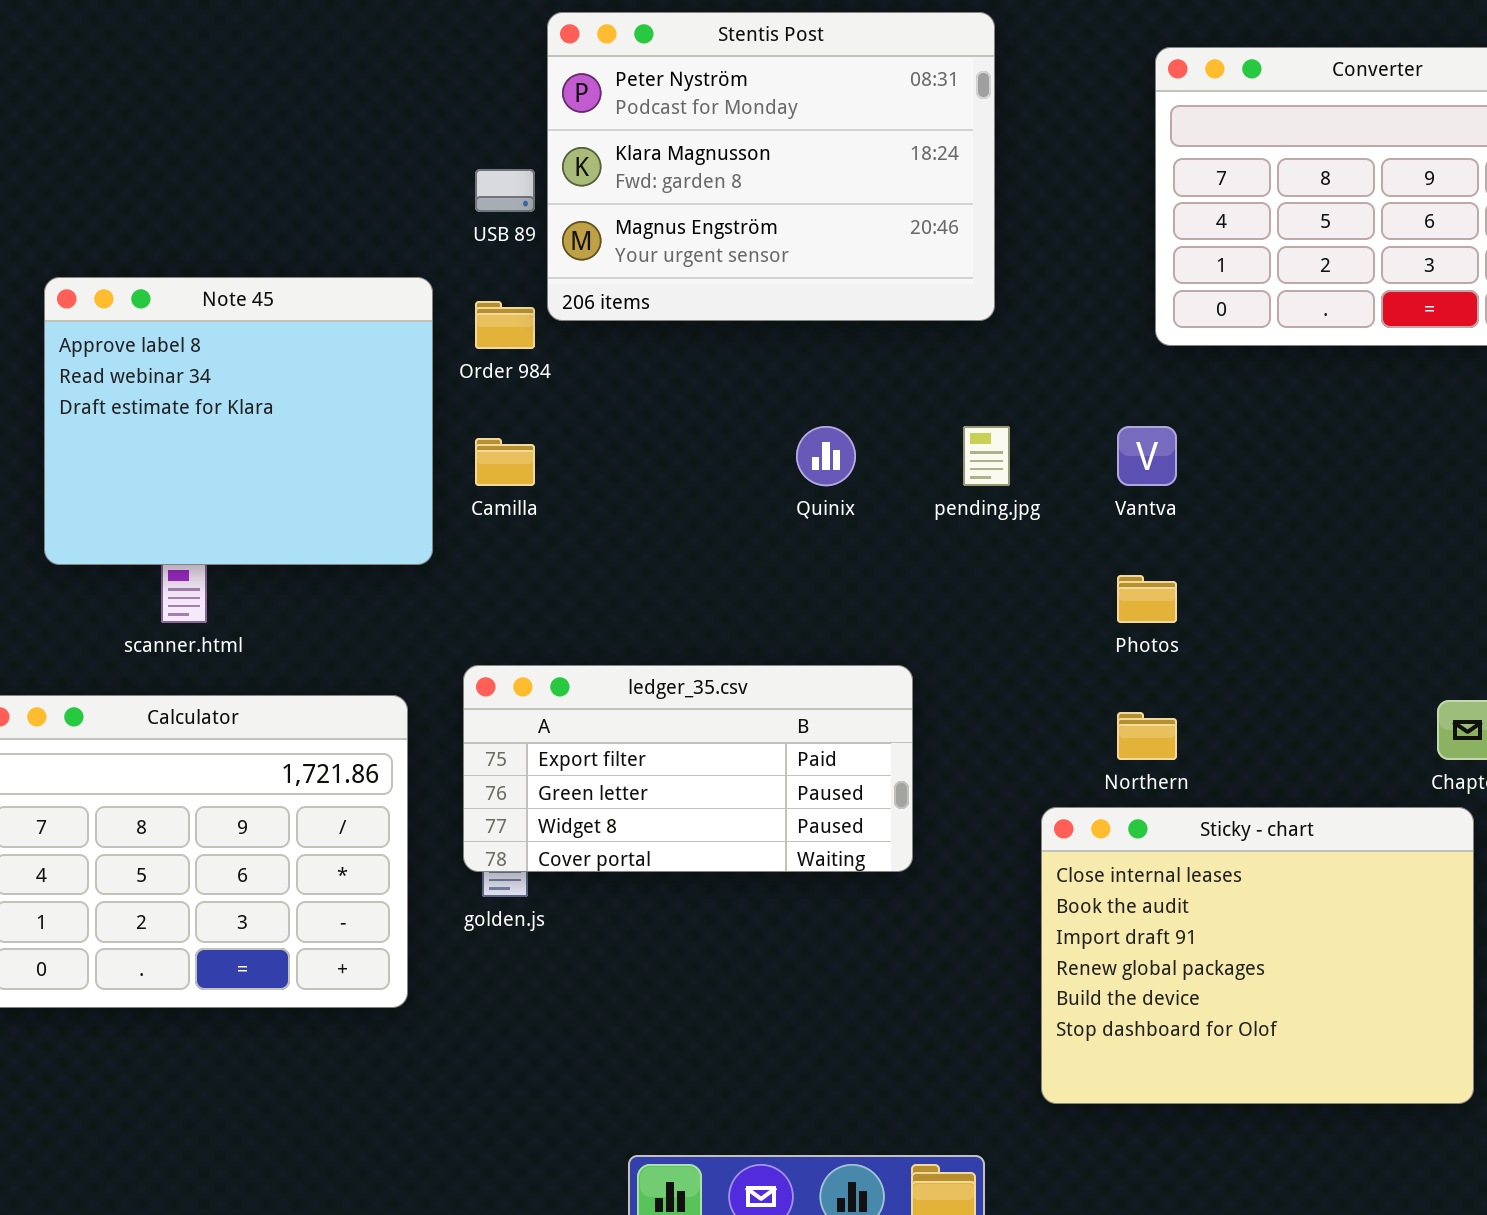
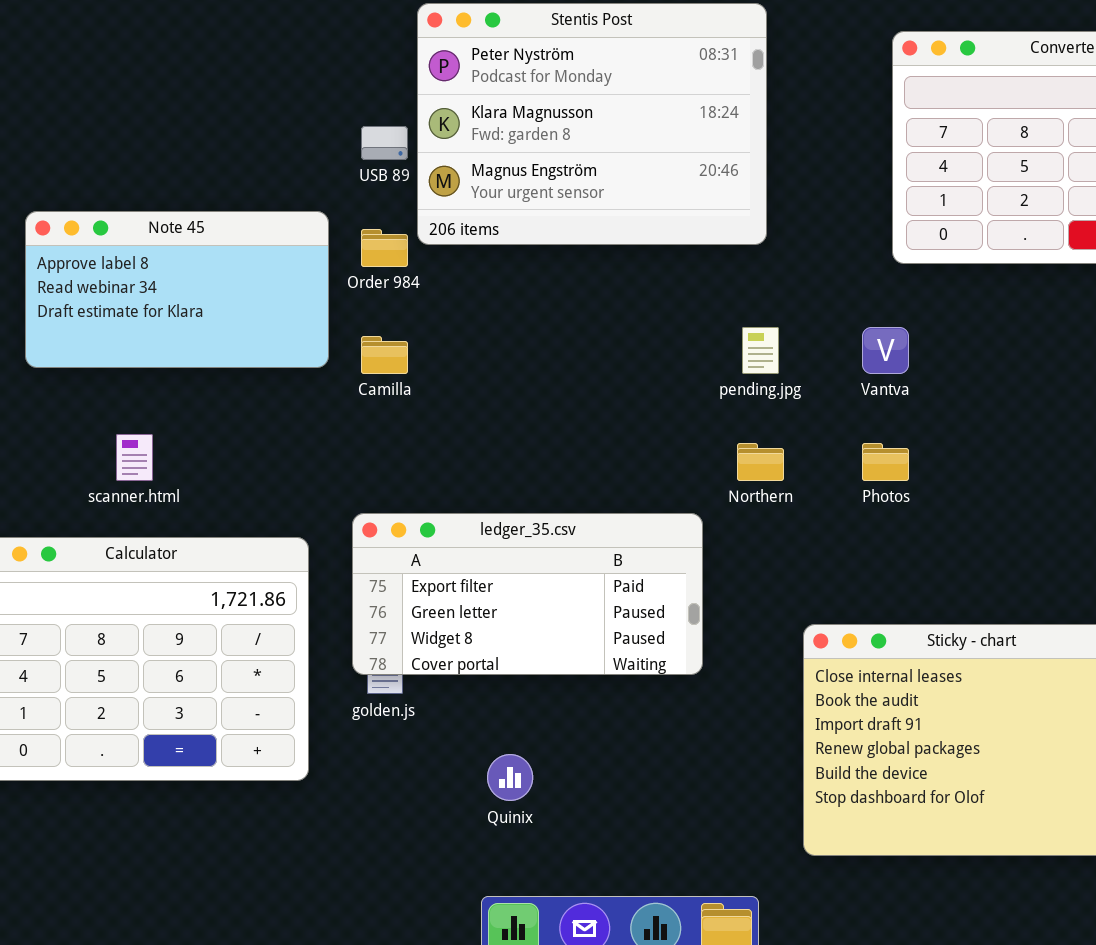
Note 45: [44,277,433,565] -> [25,211,329,368], resized
Quinix: [796,426,856,486] -> [487,754,533,801], moved
Northern: [1117,712,1177,760] -> [737,443,784,481], moved

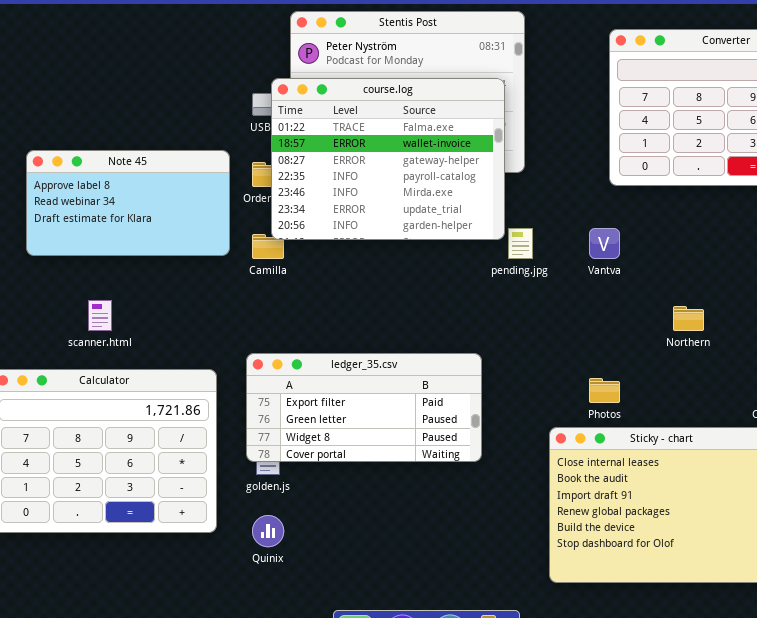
course.log: none -> [271,78,505,240], opened
Northern: [737,443,784,481] -> [673,306,704,331], moved
Photos: [862,443,909,481] -> [589,378,620,403], moved
Quinix: [487,754,533,801] -> [252,515,284,547], moved

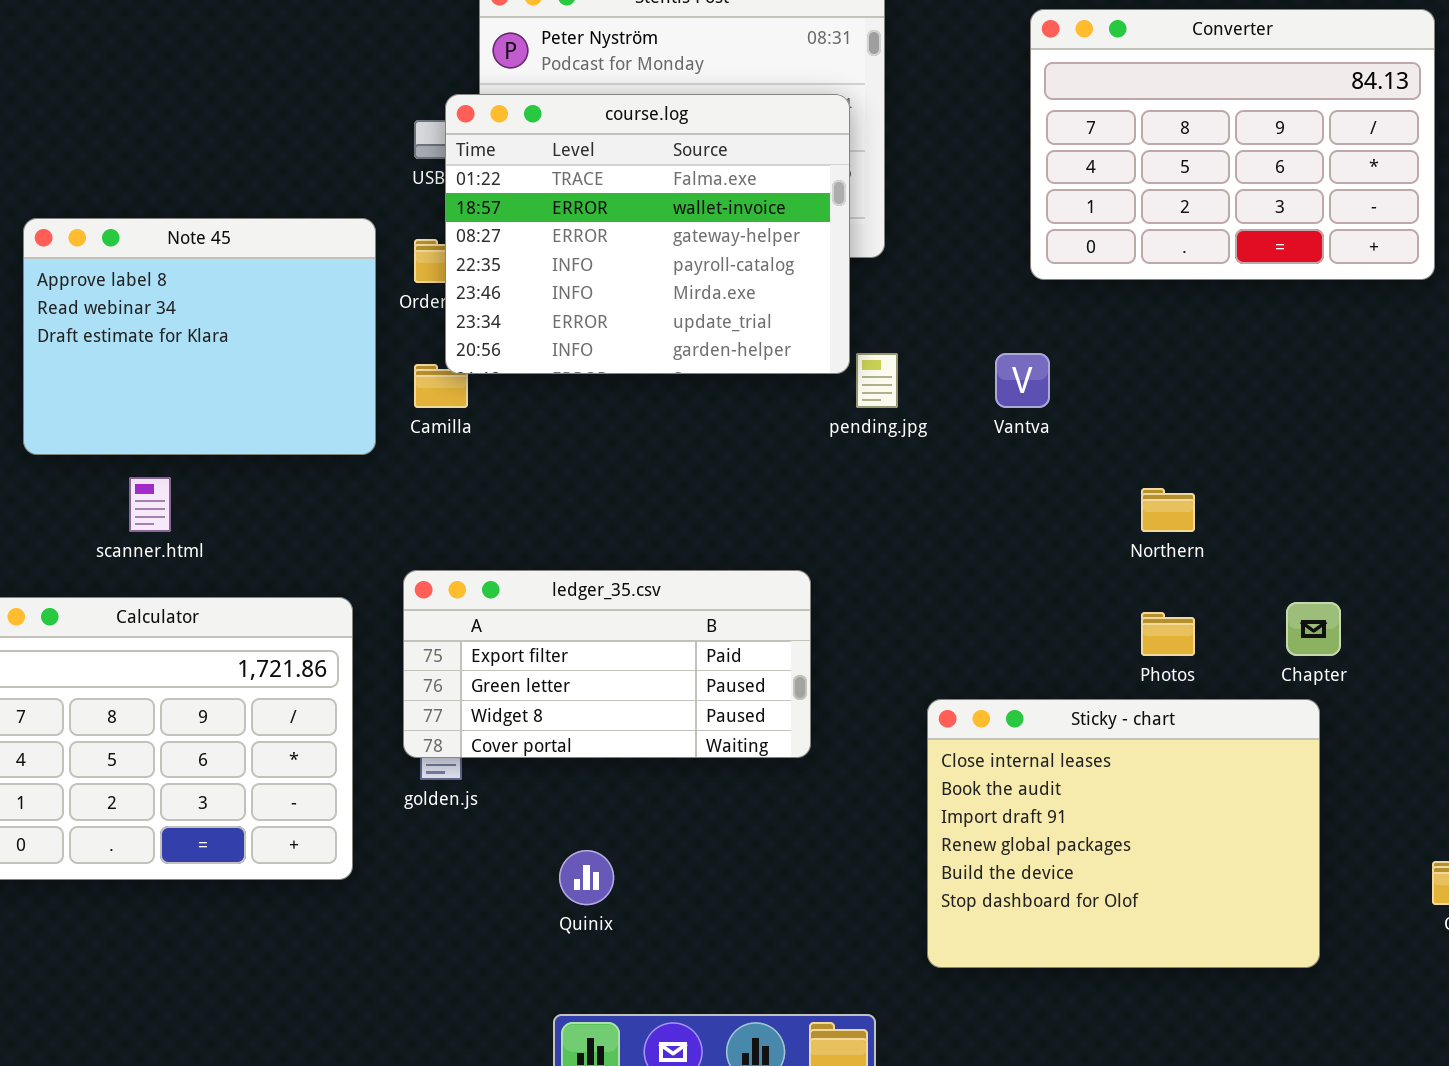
Note 45: [26,150,230,256] -> [23,218,376,455], resized
Photos: [589,378,620,403] -> [1141,612,1195,656], moved
Quinix: [252,515,284,547] -> [559,850,614,905], moved

